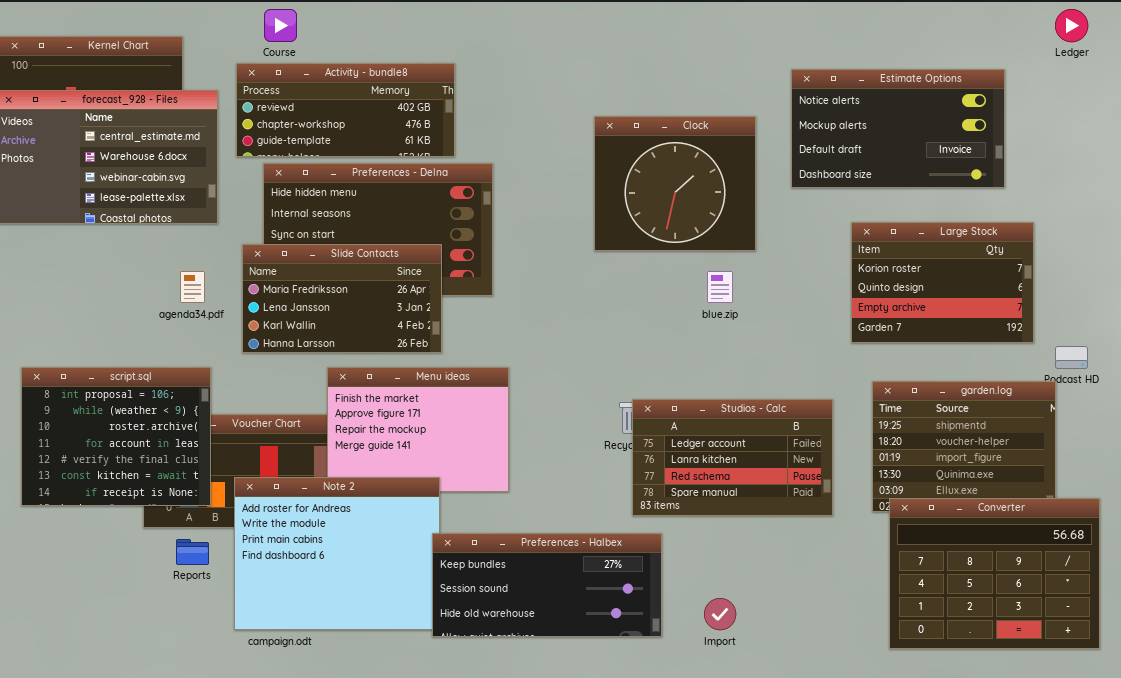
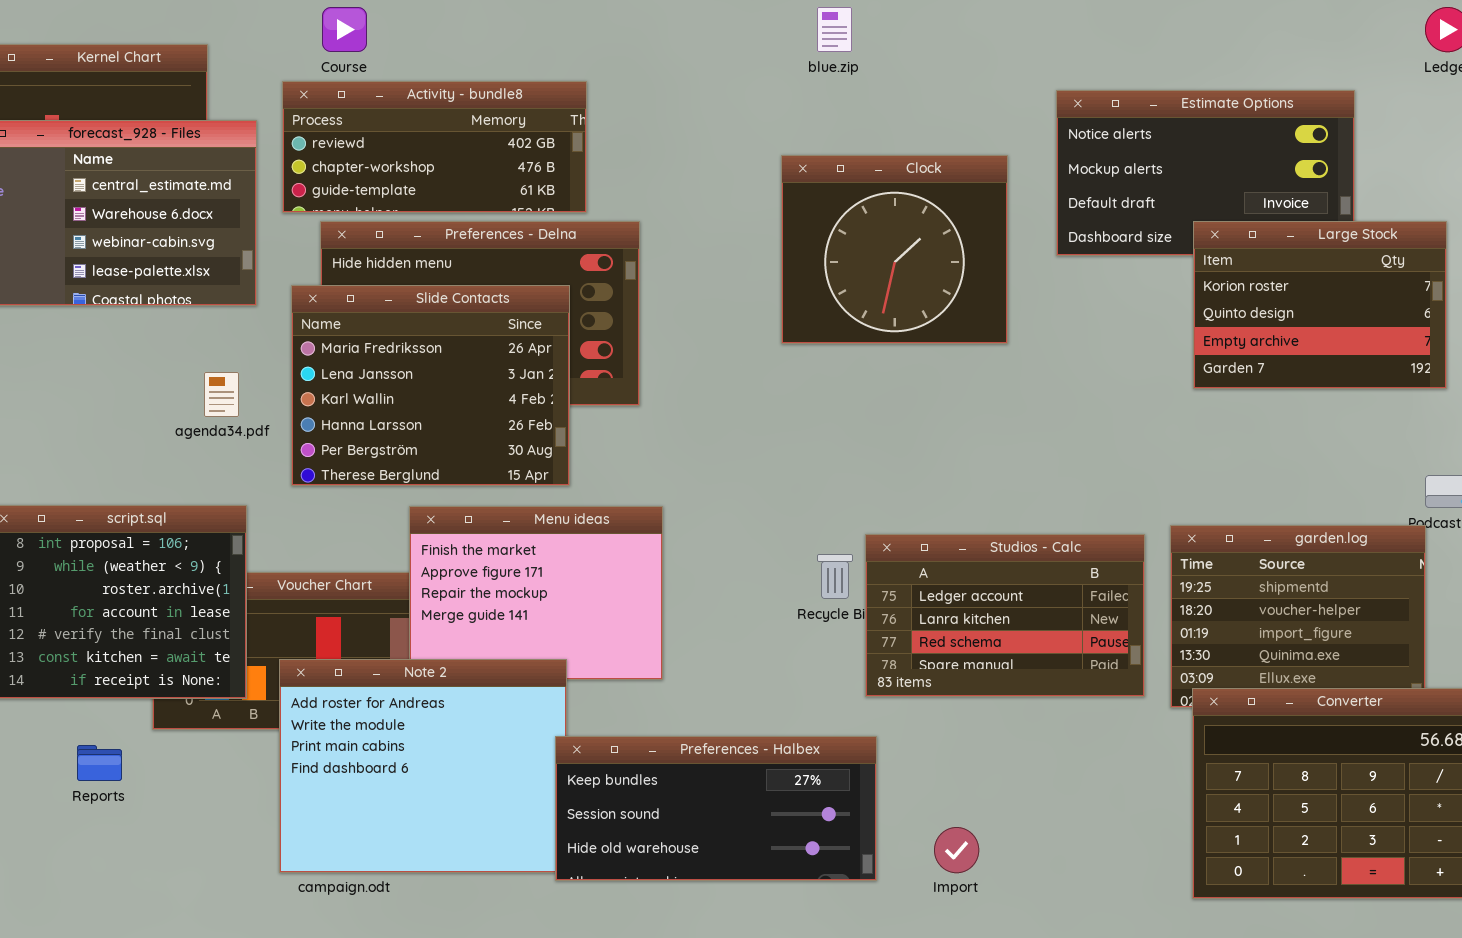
Large Stock: [851,222,1034,343] -> [1193,221,1447,389], moved
Slide Contacts: [242,244,442,353] -> [291,285,570,486], resized
blue.zip: [707,271,733,303] -> [817,7,852,52], moved
Studios - Calc: [632,399,833,516] -> [865,534,1145,697], moved
Reports: [176,539,209,565] -> [77,745,122,781], moved

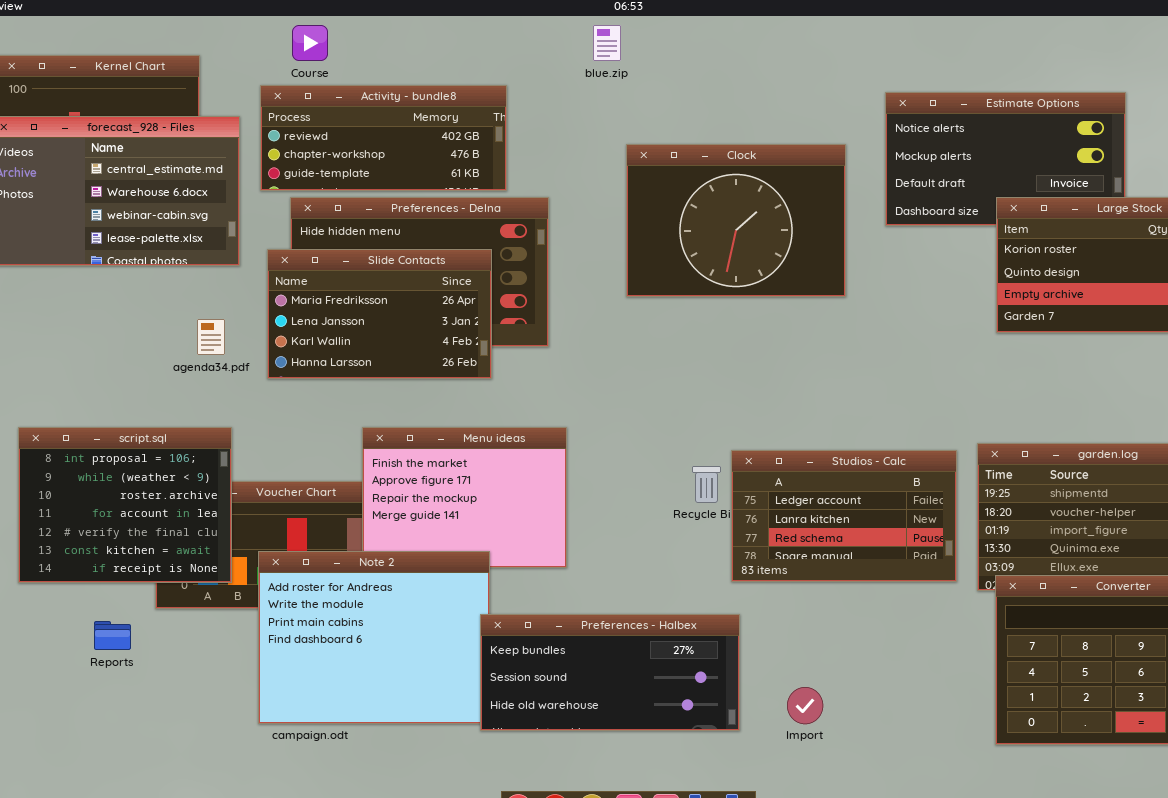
blue.zip: [817,7,852,52] -> [593,25,621,61], moved
Clock: [781,155,1008,344] -> [626,144,846,297], resized
Slide Contacts: [291,285,570,486] -> [267,249,492,379], resized

